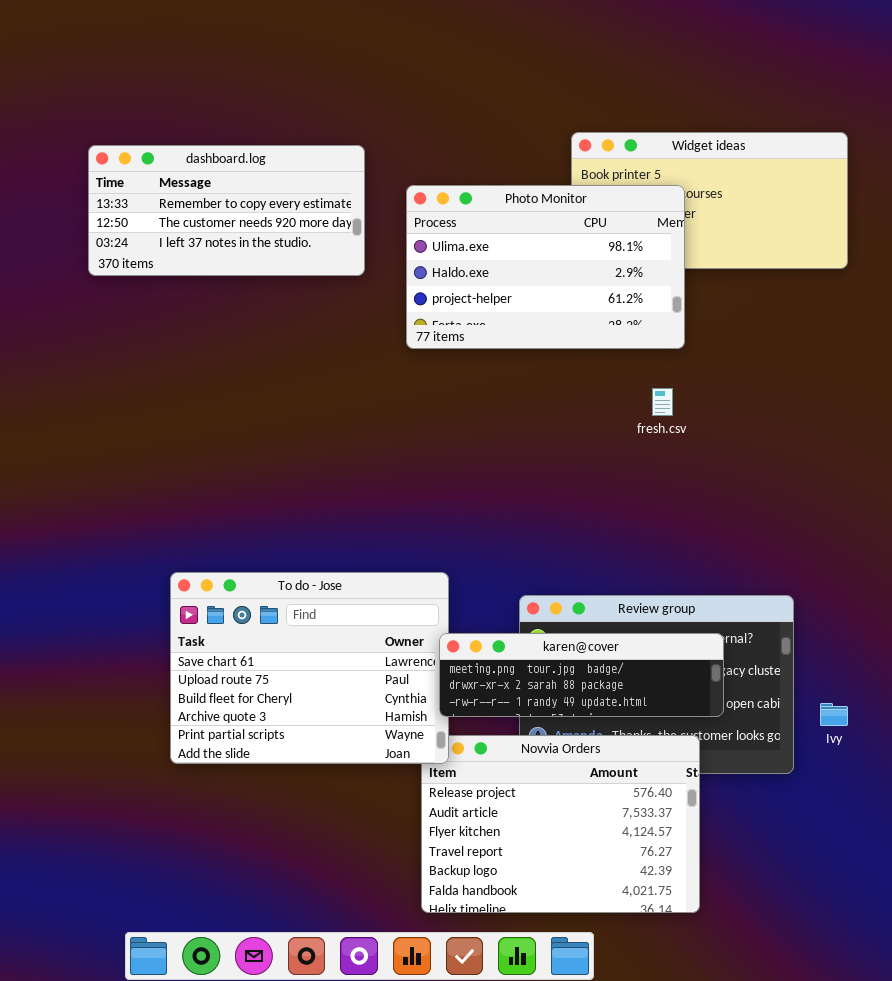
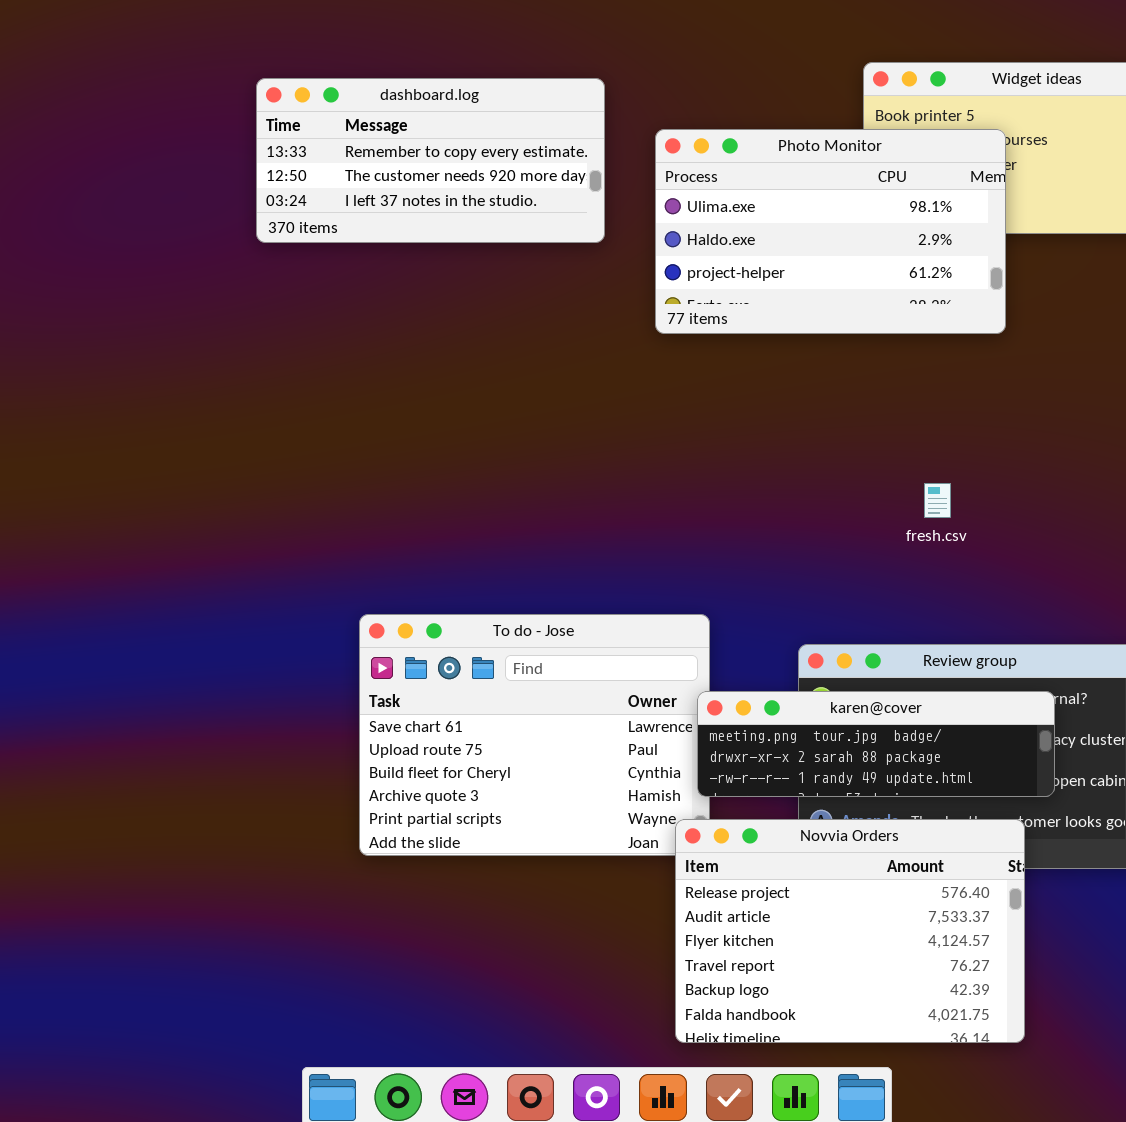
fresh.csv: [652,388,673,416] -> [924,483,951,518], moved
Novvia Orders: [421,735,700,913] -> [675,819,1025,1043], raised

